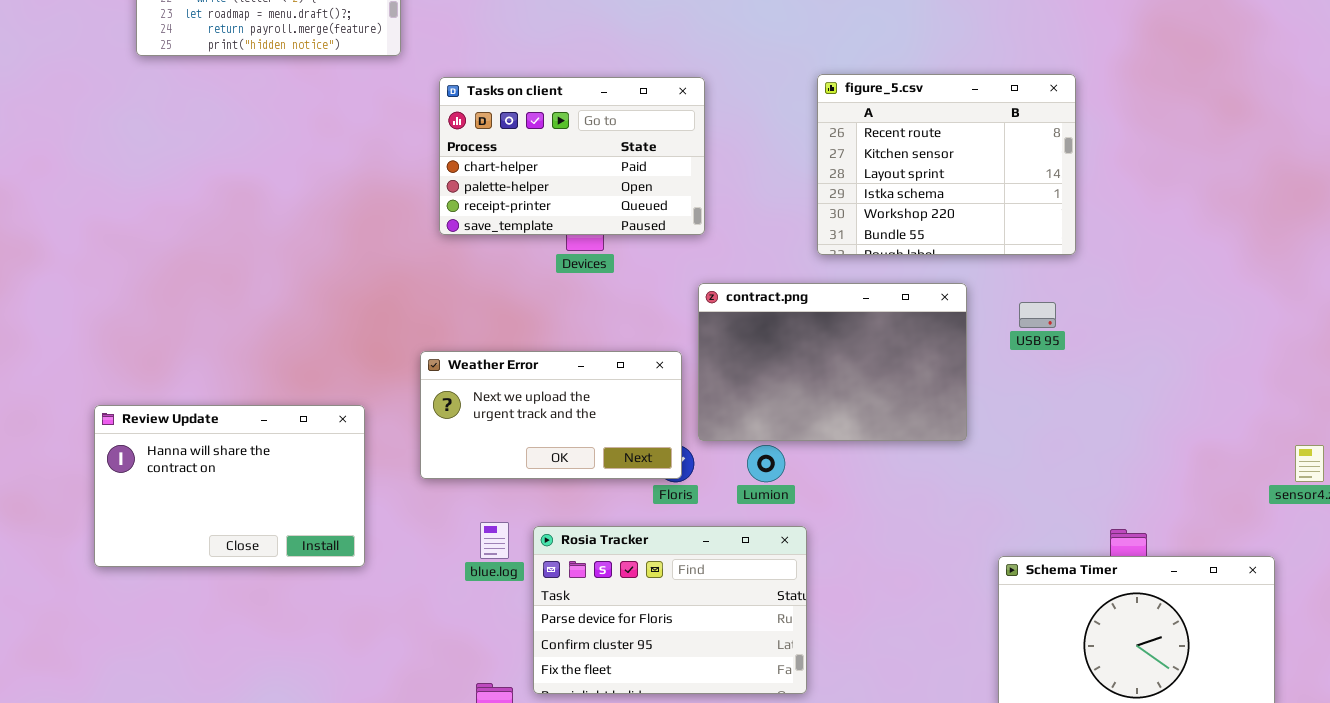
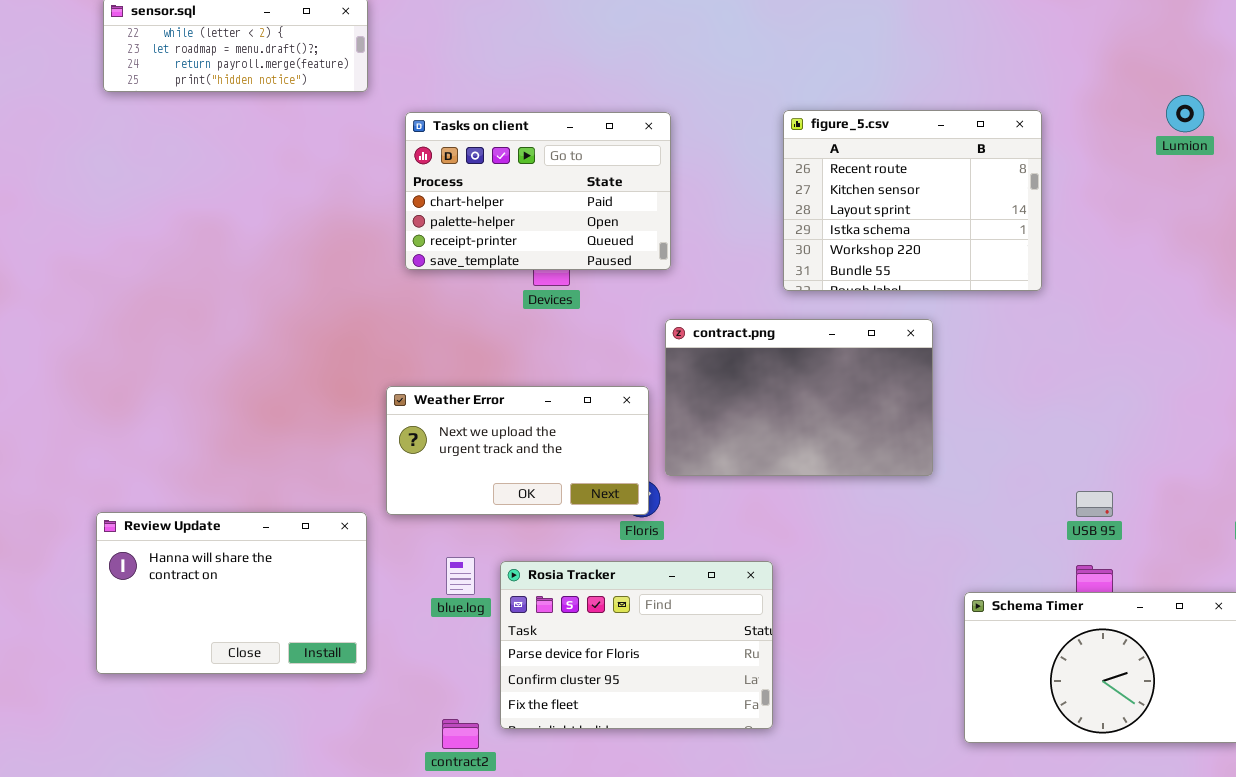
USB 95: [1019,302,1056,328] -> [1076,491,1113,517], moved
Review Update: [94,405,365,567] -> [96,512,367,674], moved
Lumion: [747,445,785,482] -> [1166,95,1204,132], moved

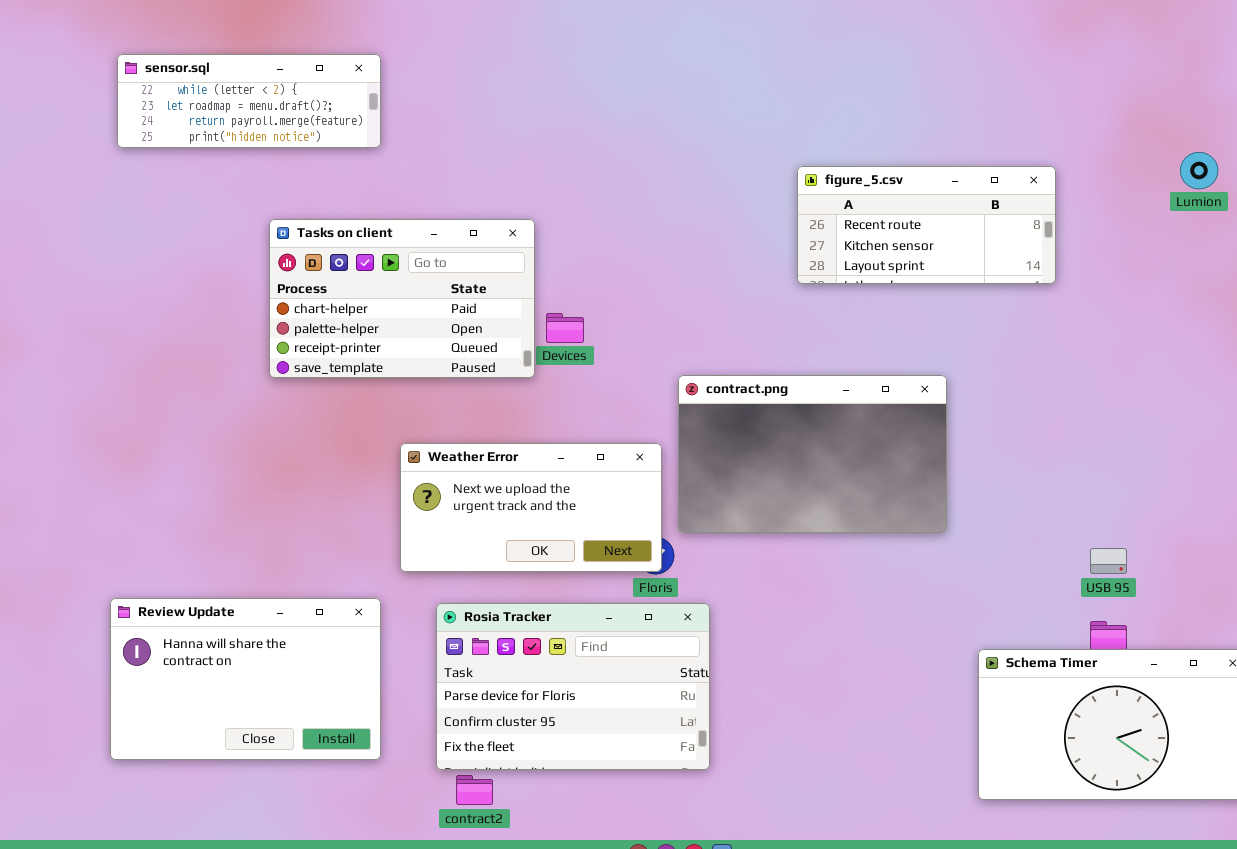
figure_5.csv: [783,110,1042,291] -> [797,166,1056,284], resized
Tasks on client: [405,112,671,270] -> [269,219,535,378], moved
Review Update: [96,512,367,674] -> [110,598,381,760], moved
Rosia Tracker: [500,561,773,729] -> [436,603,710,770], moved

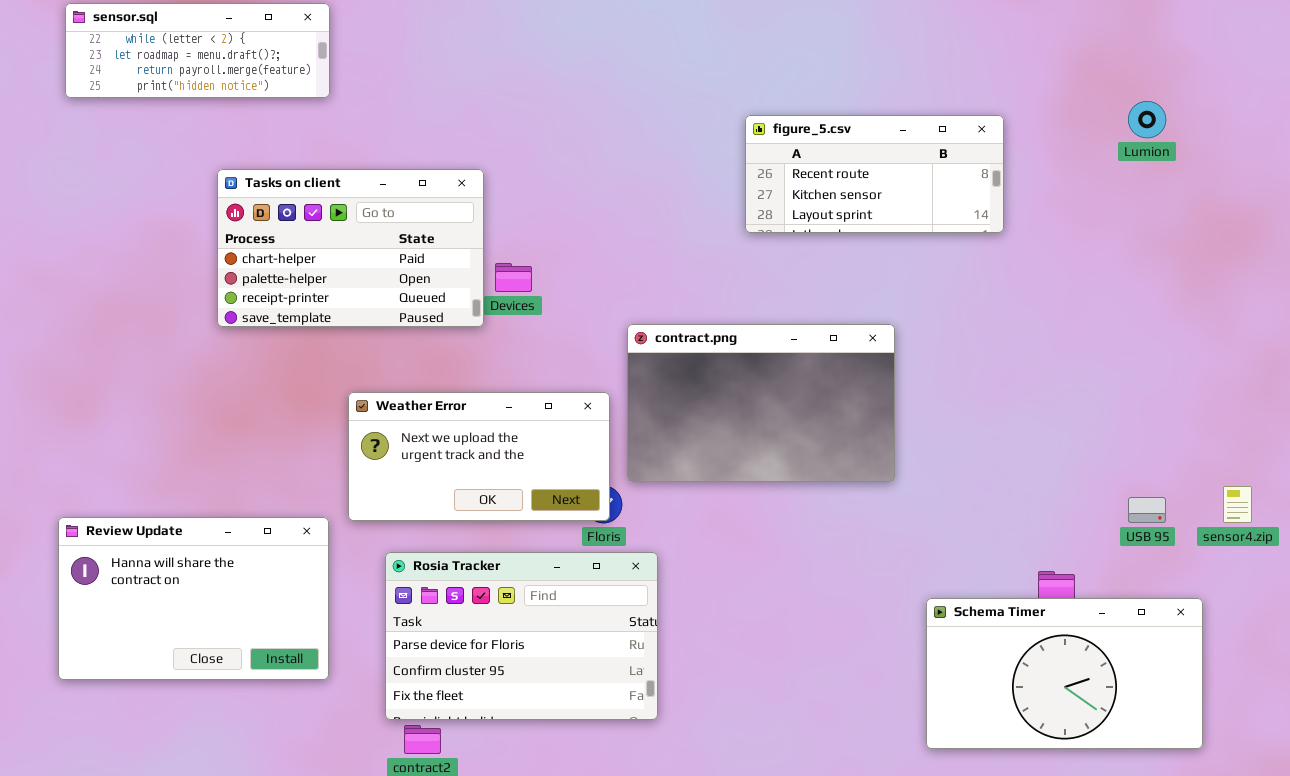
USB 95: [1090,548,1127,574] -> [1128,497,1166,523], moved
Review Update: [110,598,381,760] -> [58,517,329,680], moved

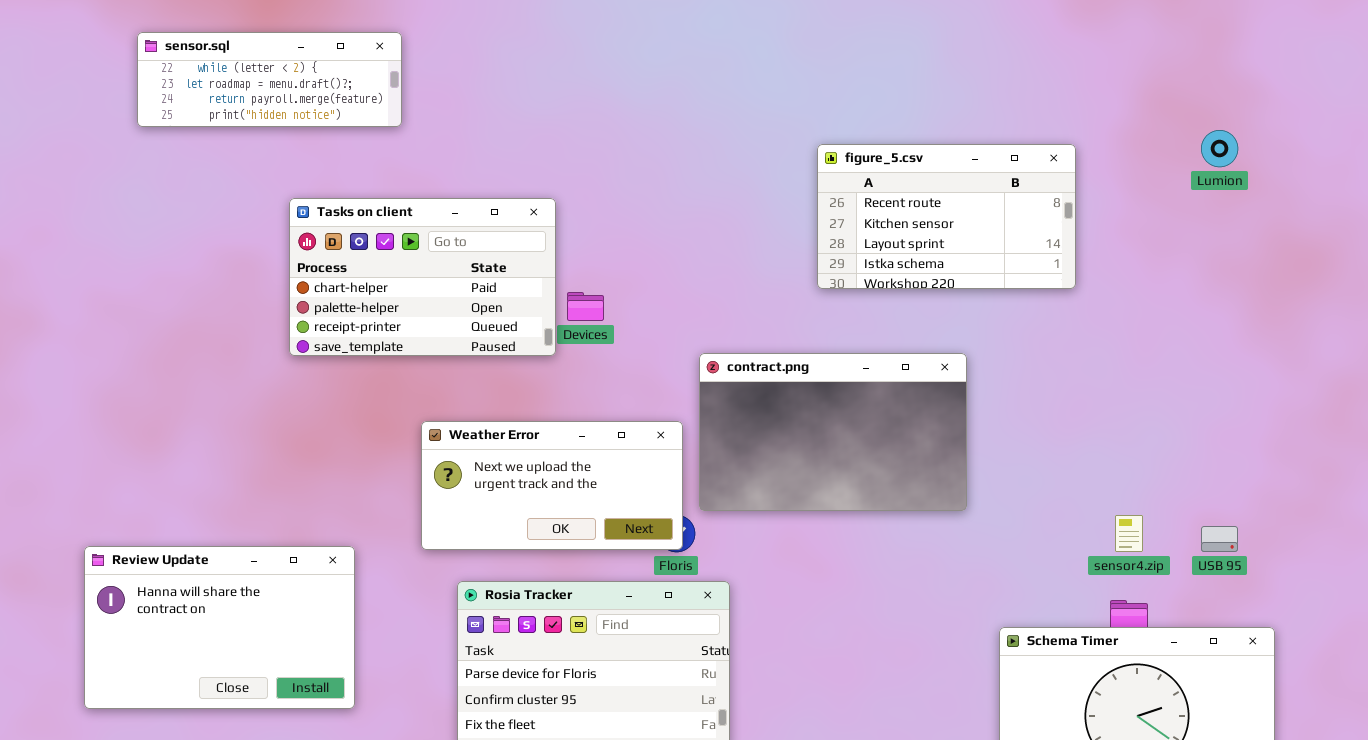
figure_5.csv: [745,115,1004,233] -> [817,144,1076,289], resized
sensor4.zip: [1223,486,1252,523] -> [1115,515,1143,552], moved
Review Update: [58,517,329,680] -> [84,546,355,709], moved

